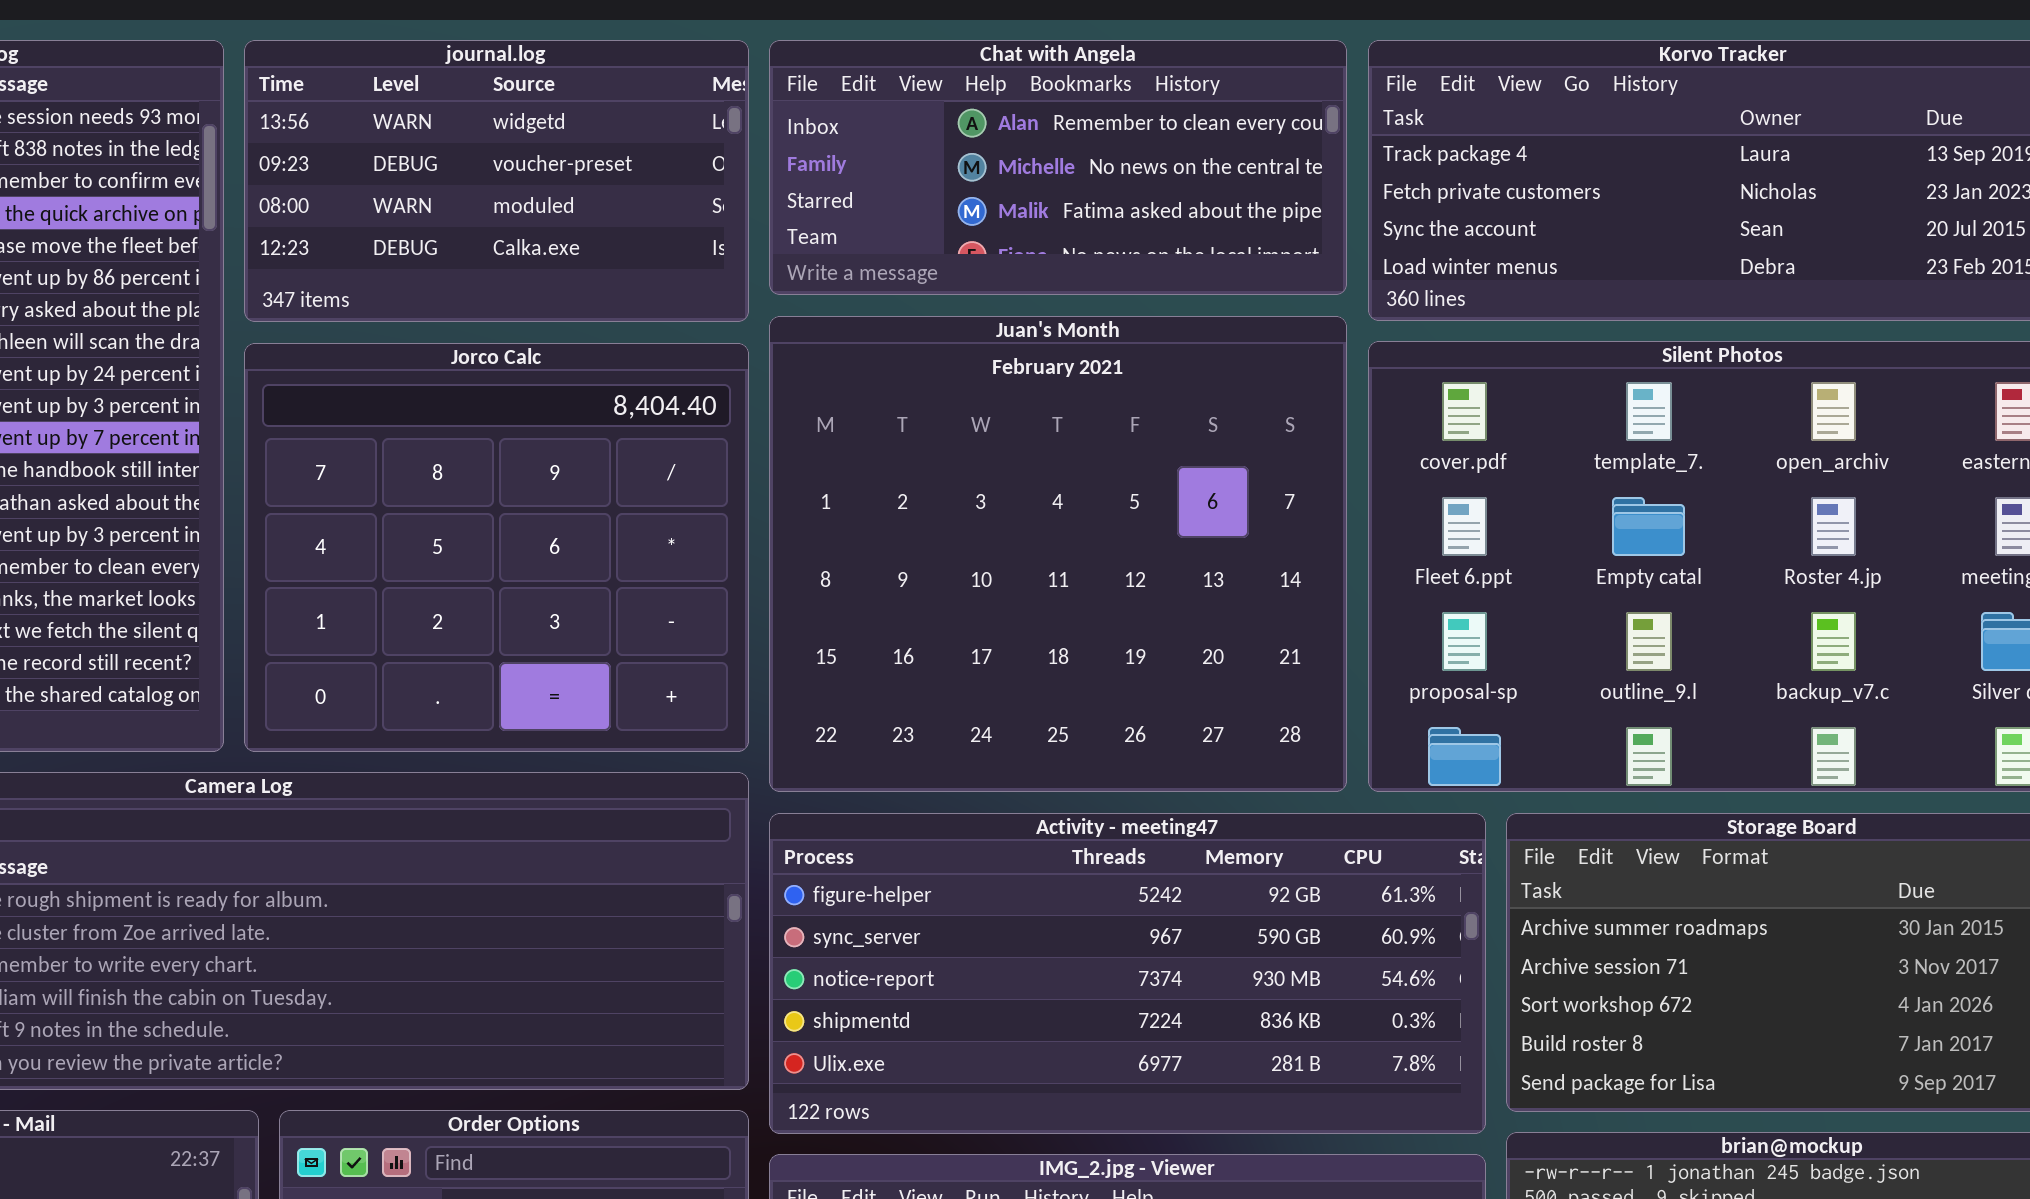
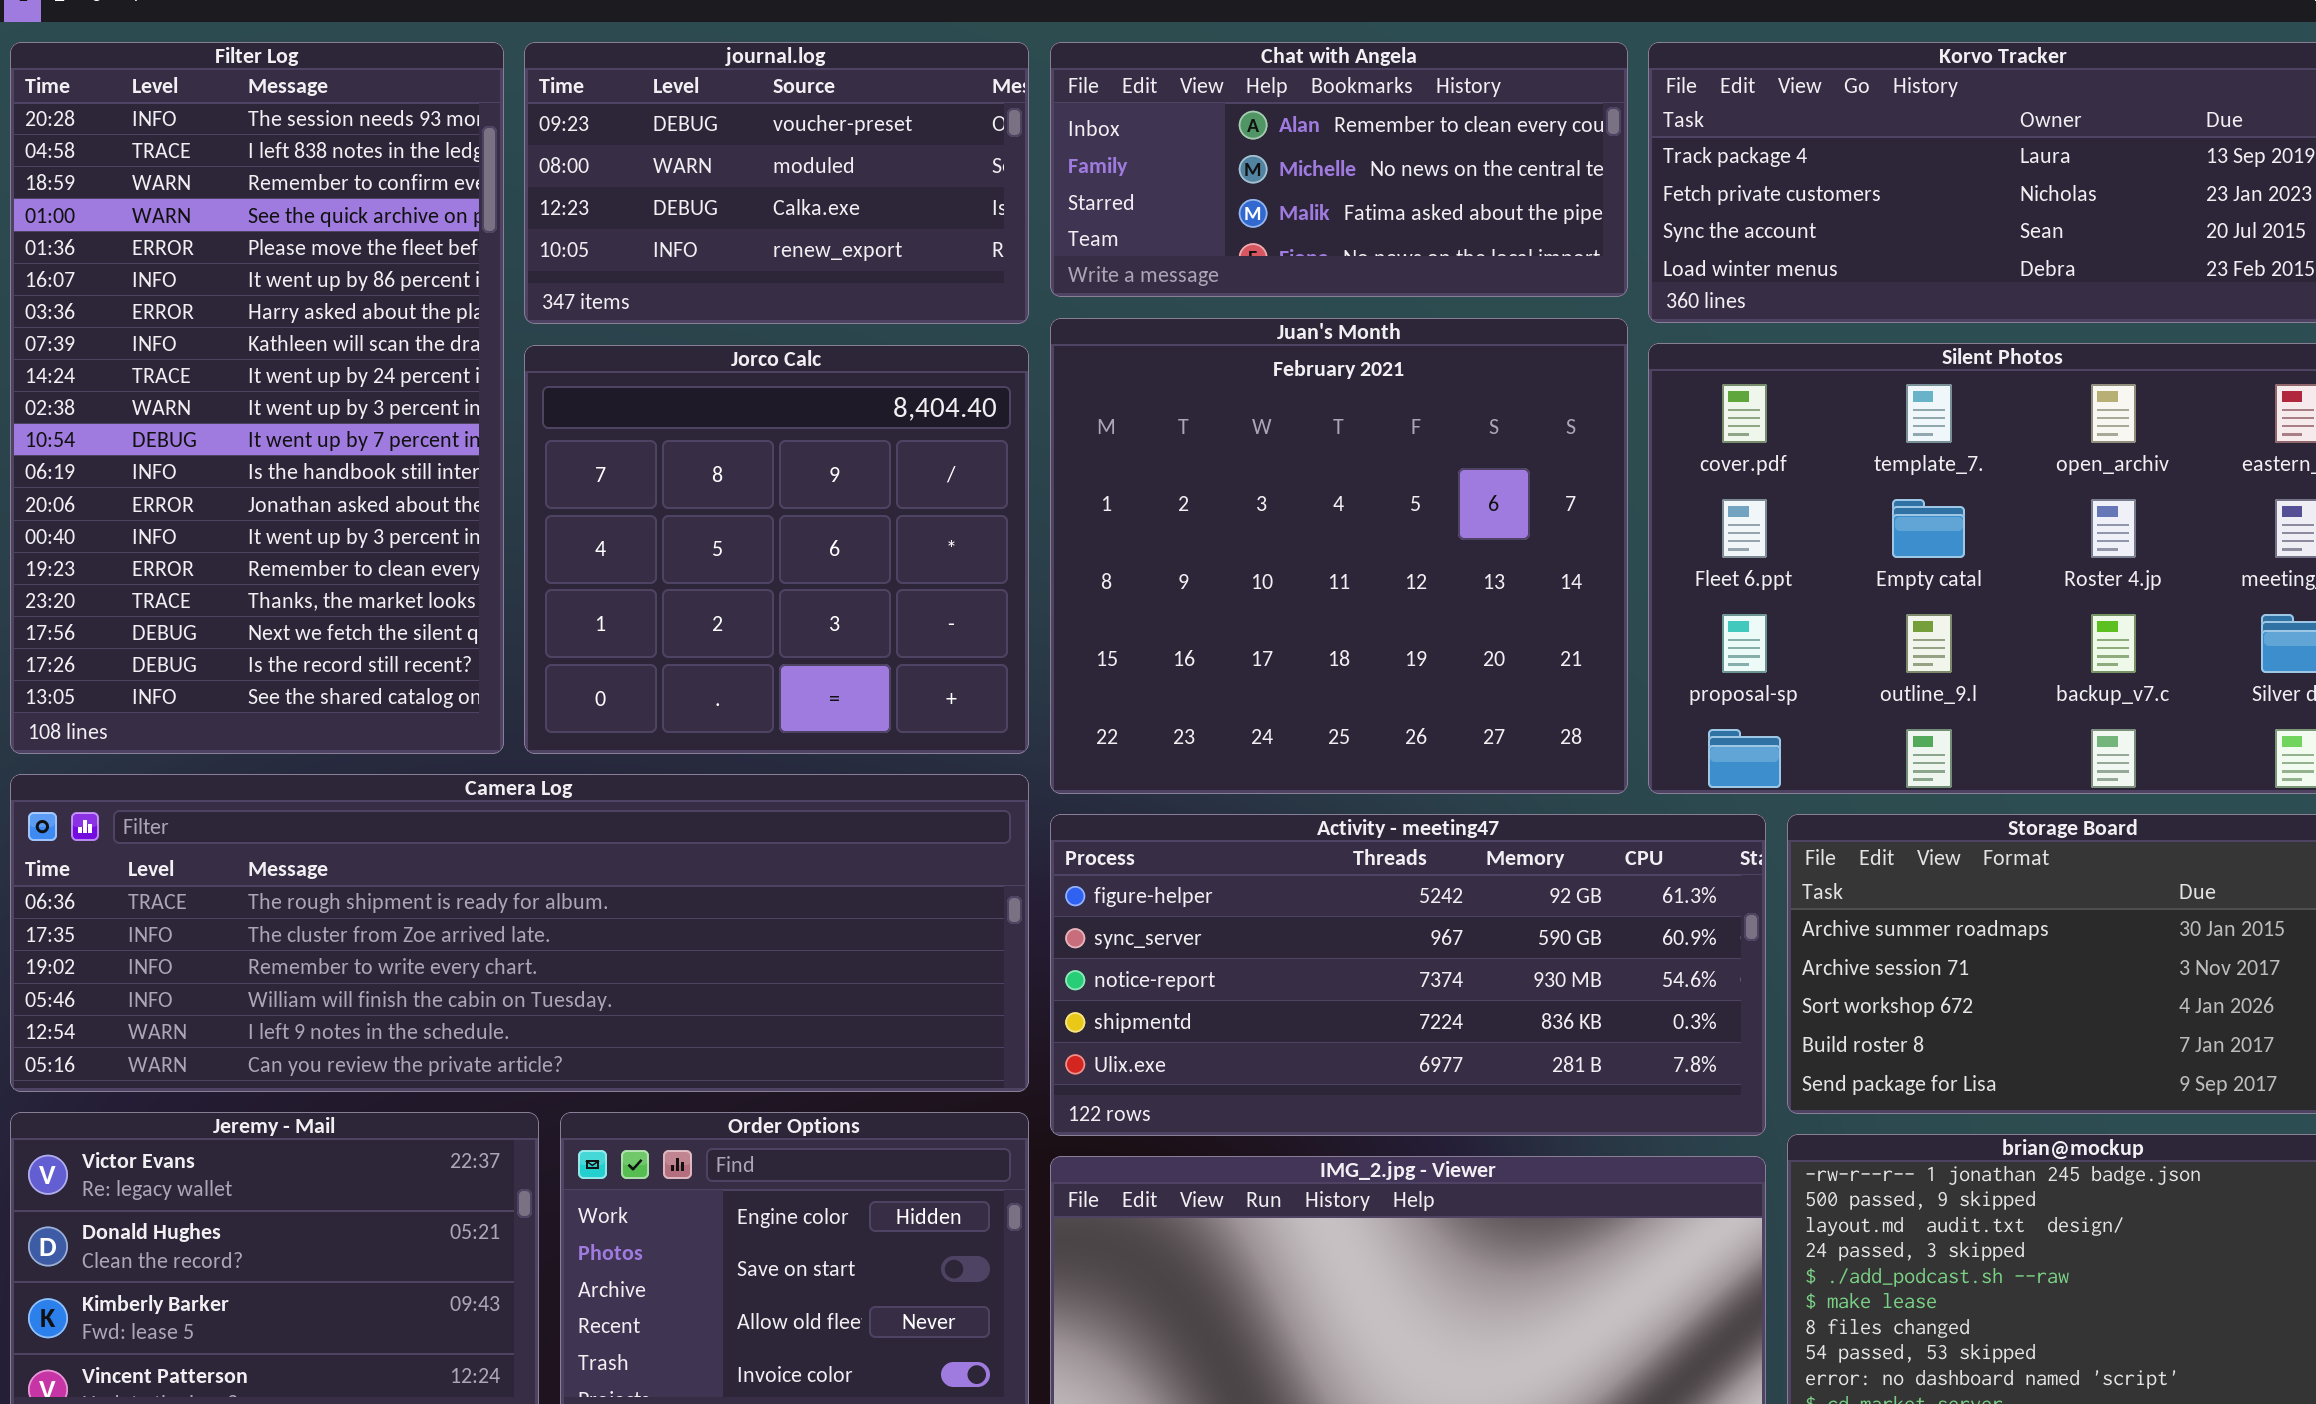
journal.log: [244,40,749,322] -> [524,42,1029,324], scrolled down 1 row

